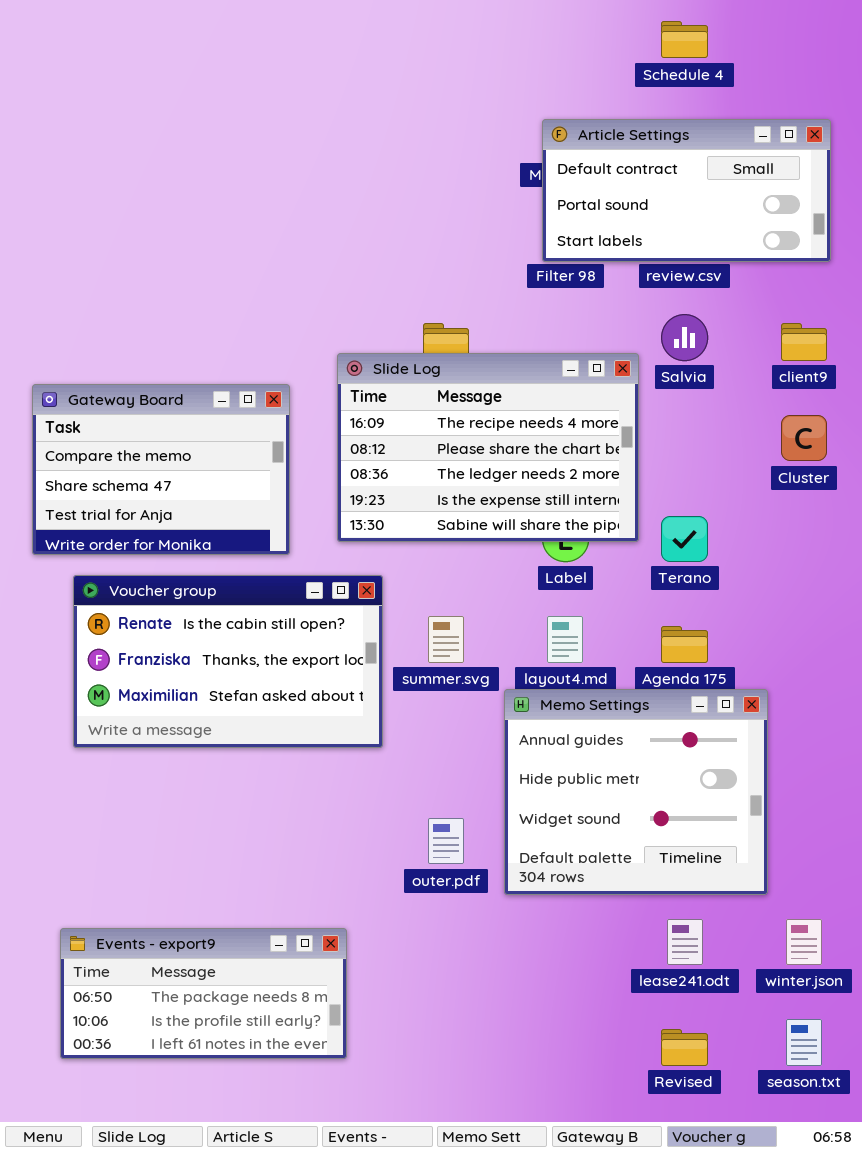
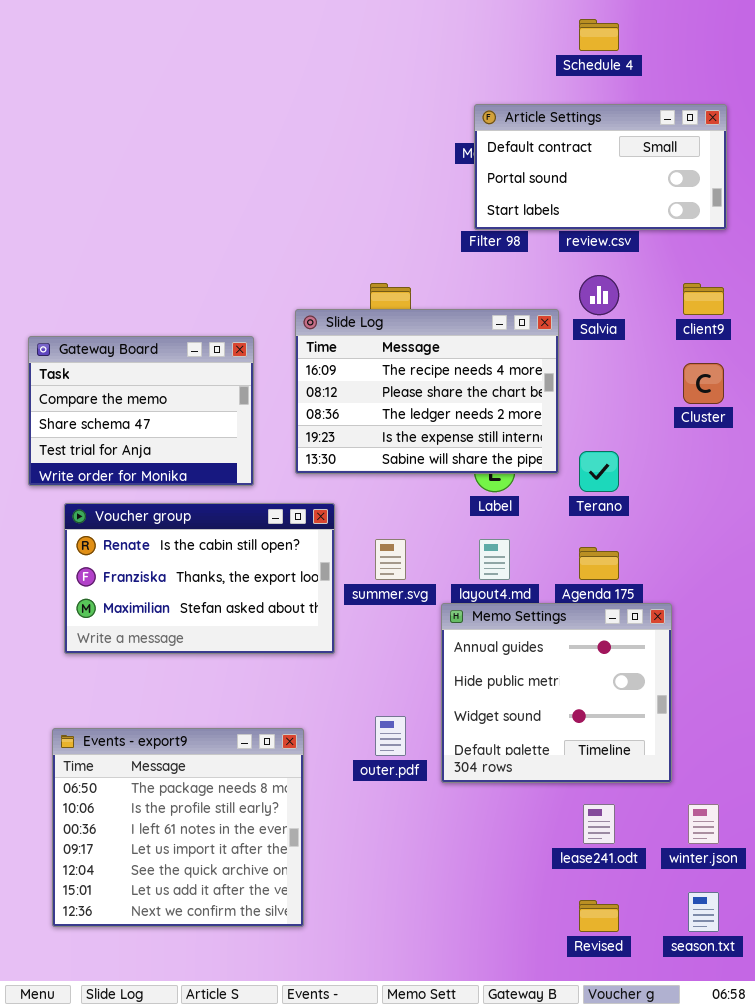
Events - export9: [60,928,347,1059] -> [52,728,304,927], resized

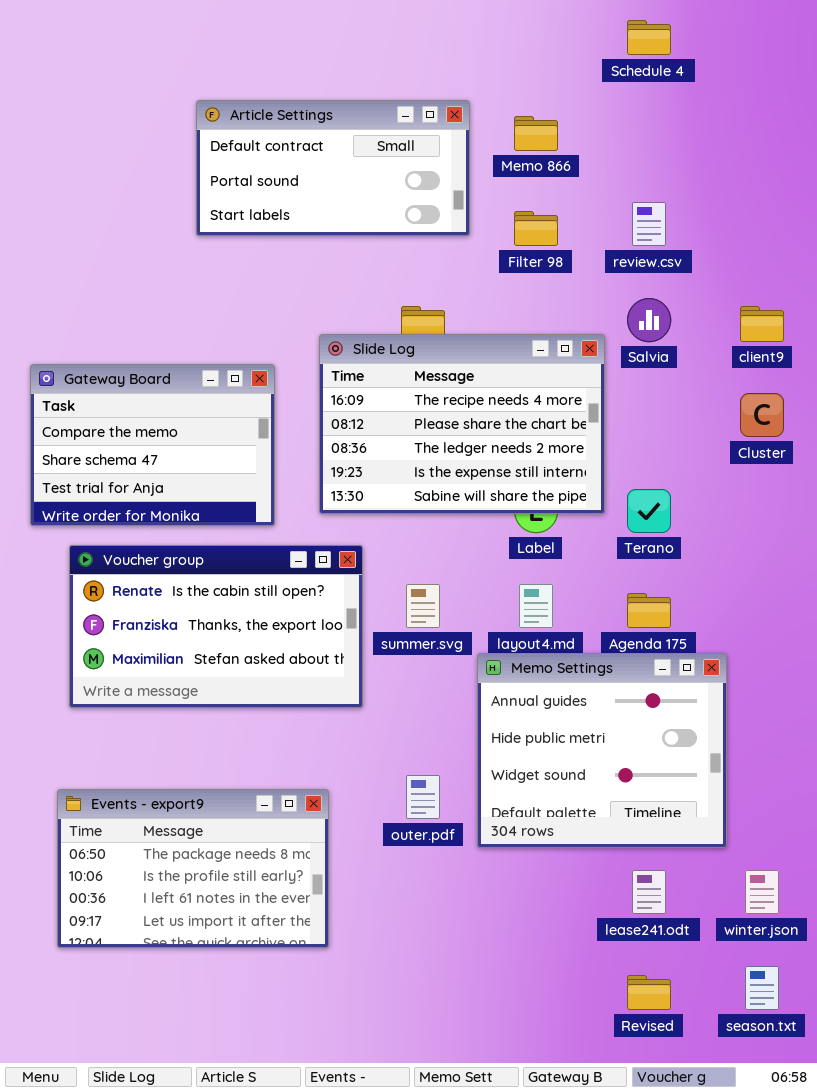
Article Settings: [474,104,727,230] -> [196,100,470,236], moved
Events - export9: [52,728,304,927] -> [57,789,329,948], resized

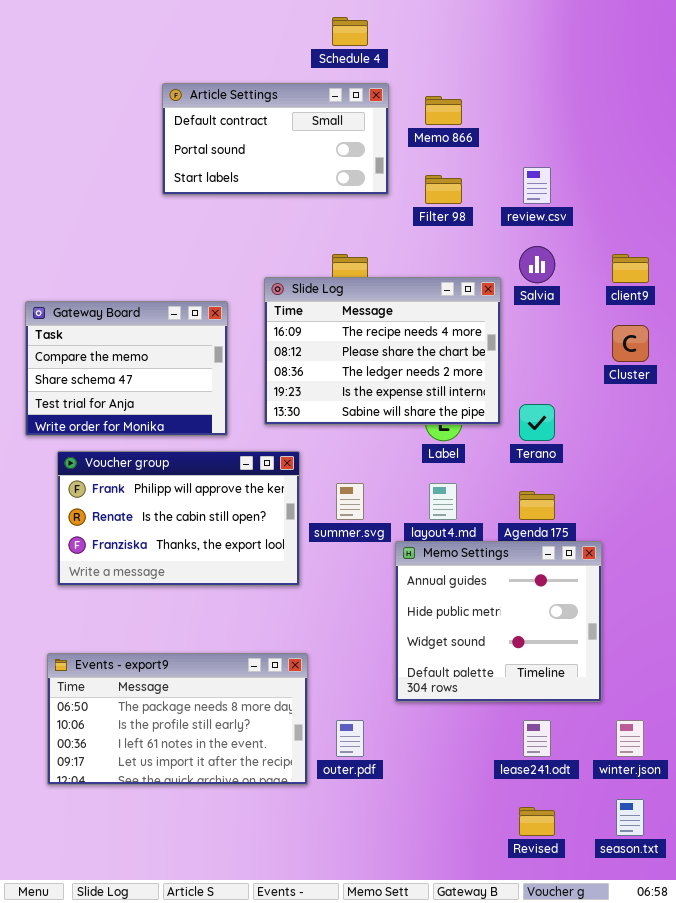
Schedule 4: [627,20,671,55] -> [332,17,368,46], moved
Voucher group: [69,545,363,708] -> [57,451,300,586], scrolled up 1 row
outer.pdf: [406,775,440,819] -> [336,720,364,757], moved
Events - export9: [57,789,329,948] -> [47,653,308,785], resized

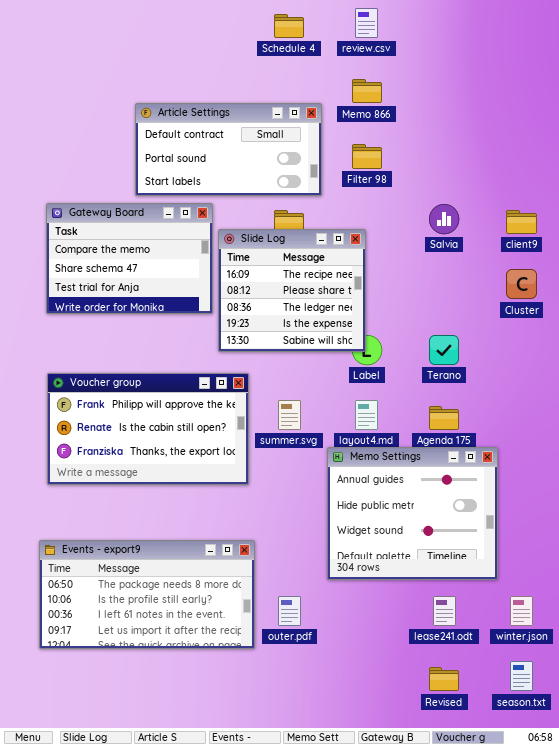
Article Settings: [162,83,389,195] -> [135,103,322,196], moved
review.csv: [523,167,551,204] -> [355,8,378,38], moved
Slide Log: [264,277,501,425] -> [218,229,366,352], resized
Gateway Board: [25,301,228,436] -> [46,203,213,314], moved

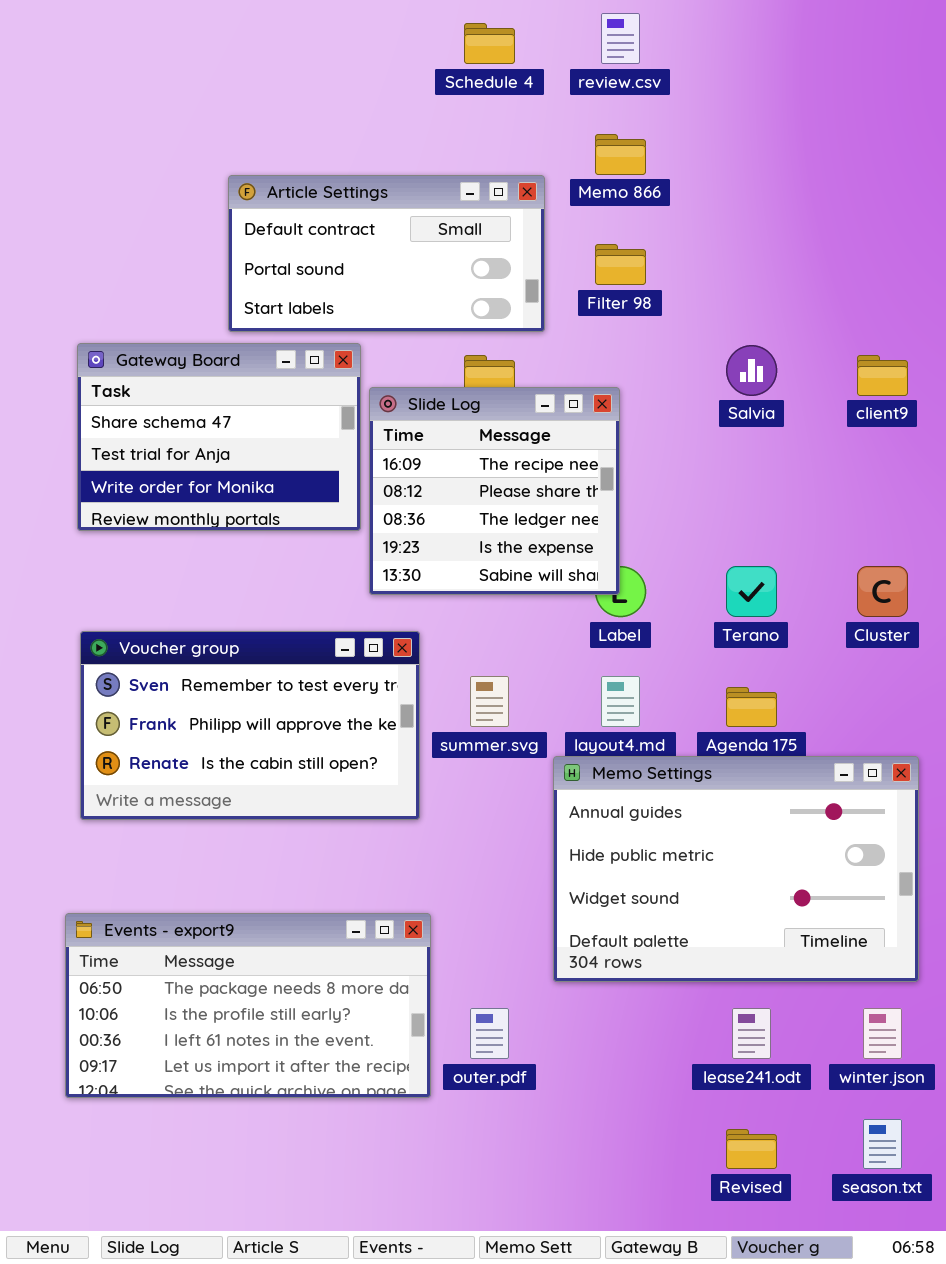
Gateway Board: [46,203,213,314] -> [77,343,361,531], scrolled down 1 row
Cluster: [506,269,537,299] -> [857,566,908,617], moved
Voucher group: [47,373,249,485] -> [80,631,420,820], scrolled up 1 row
Memo Settings: [327,447,498,580] -> [553,756,919,982], resized

